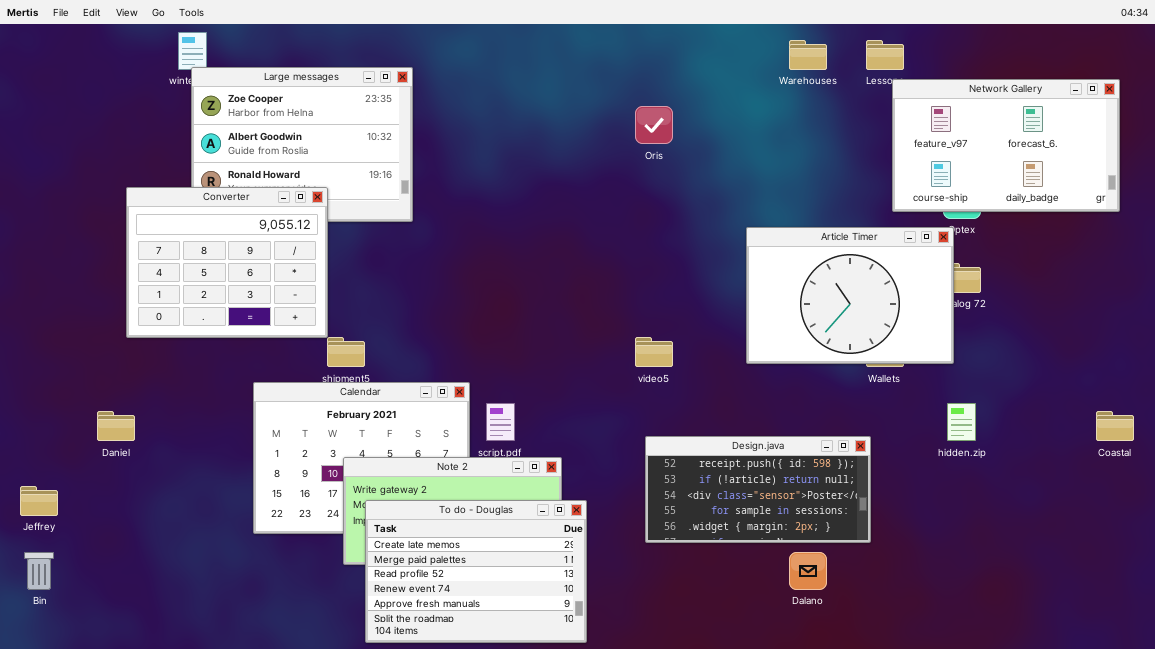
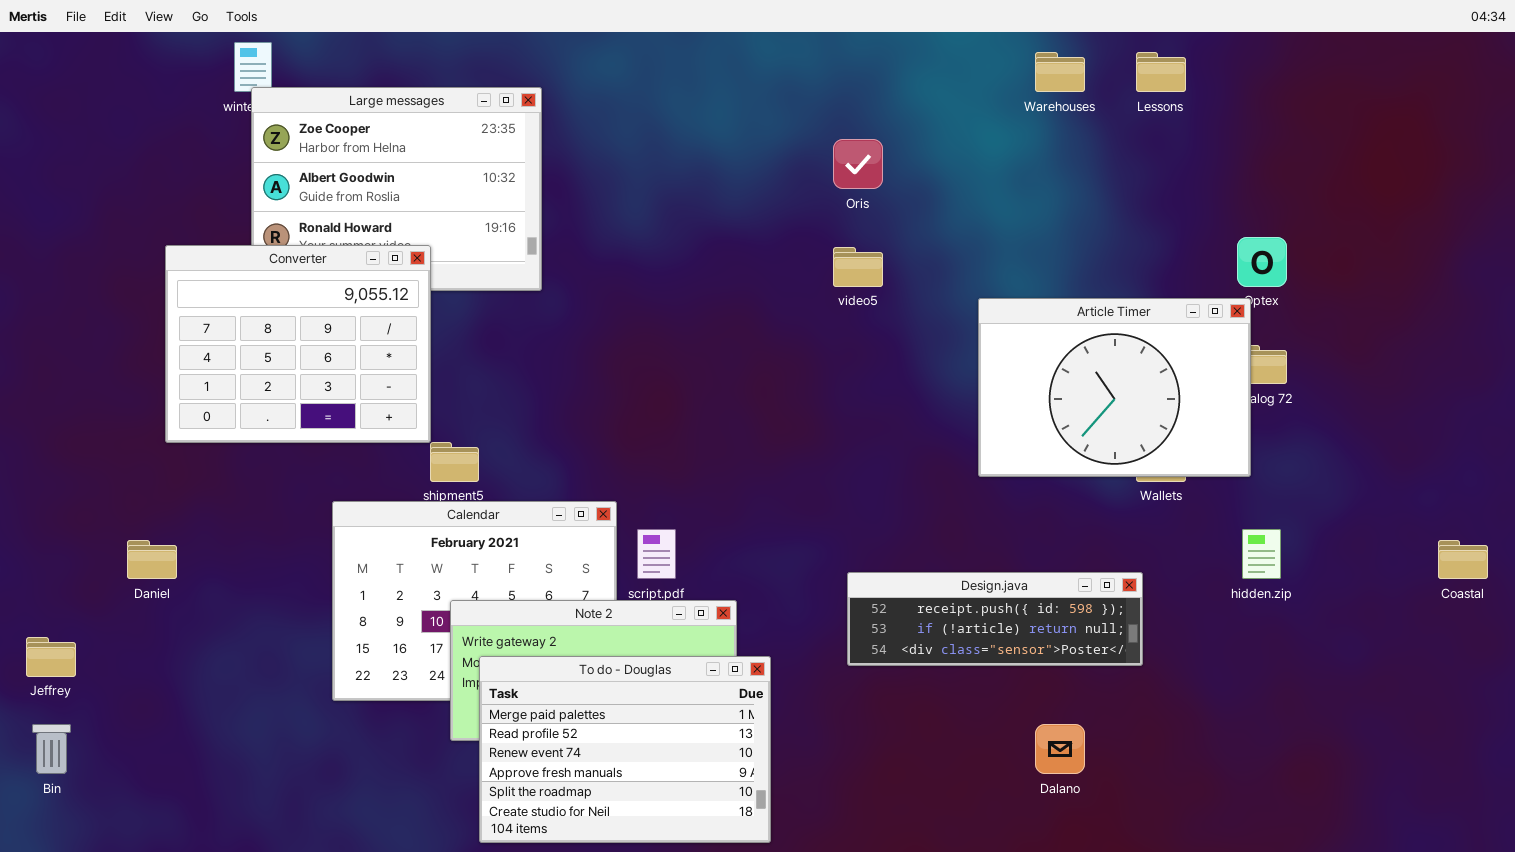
Network Gallery: [892,79,1120,212] -> none, closed
video5: [635,337,673,367] -> [833,247,883,287], moved
Design.java: [645,436,871,543] -> [847,572,1143,666], resized
To do - Douglas: [365,500,587,643] -> [479,656,771,843], scrolled down 1 row

